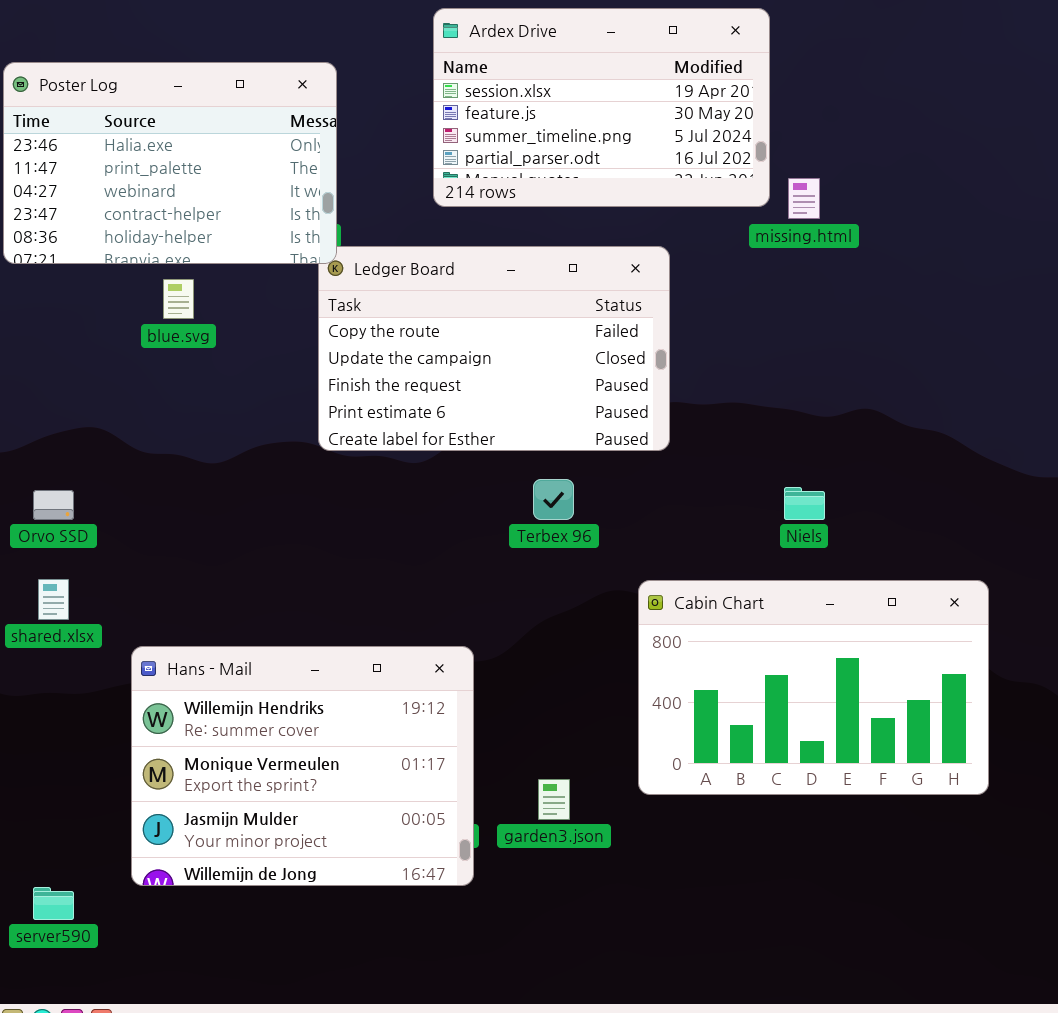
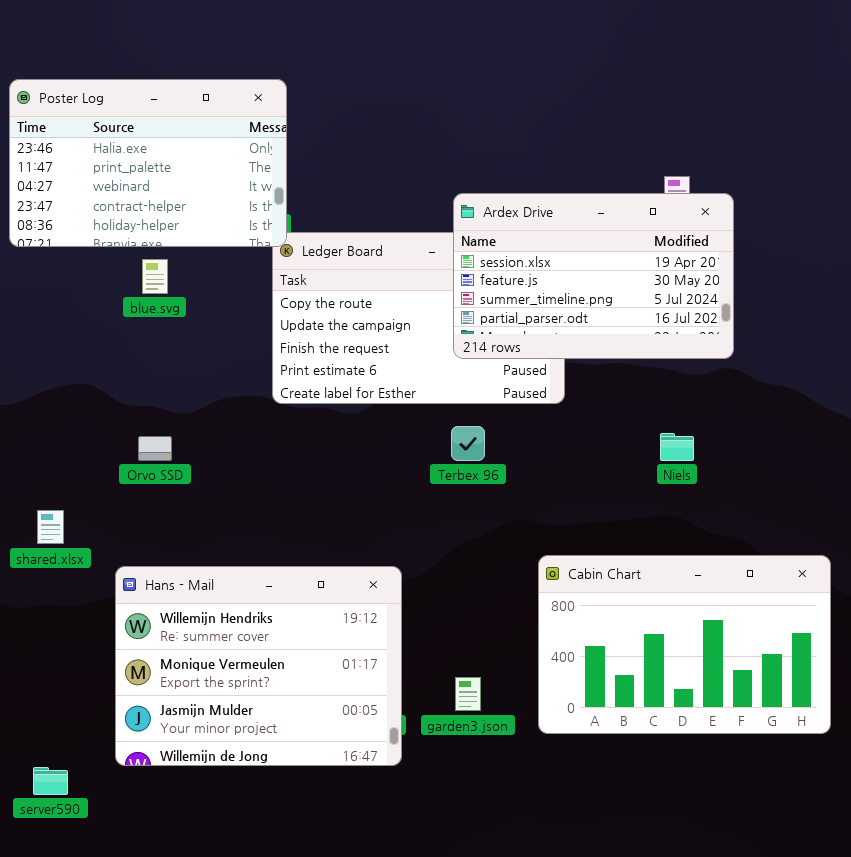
Ardex Drive: [433,8,770,207] -> [453,193,734,359], moved
Orvo SSD: [33,490,74,520] -> [138,436,172,461], moved
Cabin Chart: [638,580,989,795] -> [538,555,831,734], moved

